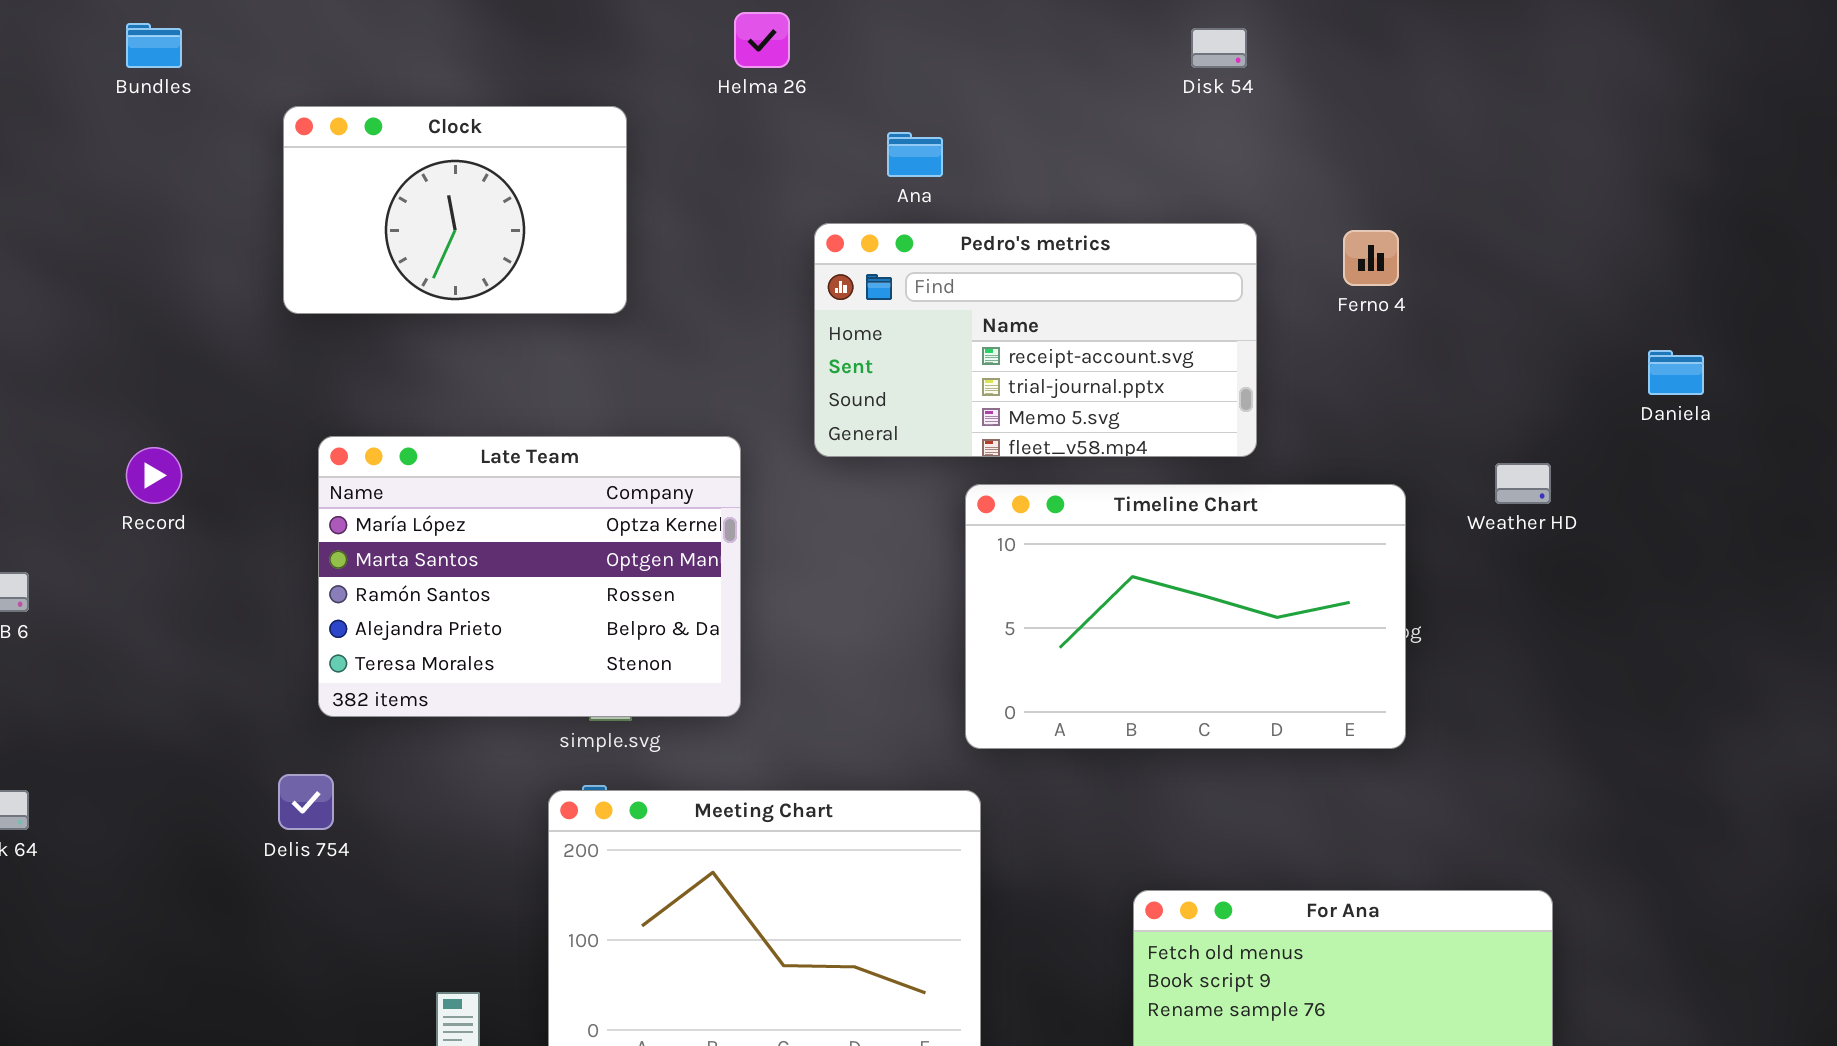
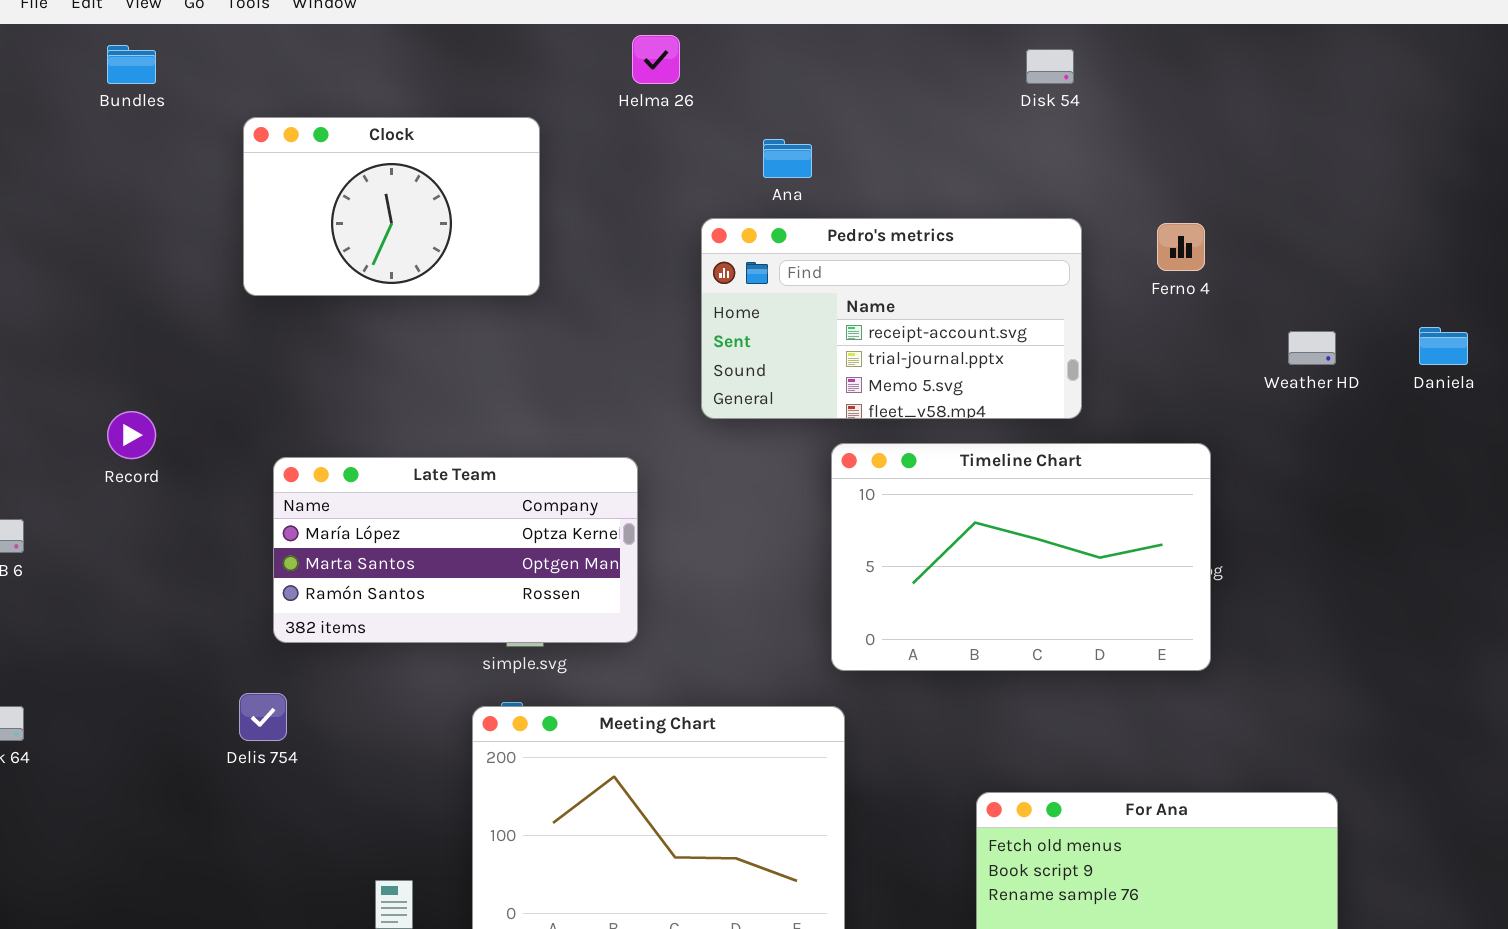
Late Team: [318,436,741,717] -> [273,457,638,643], resized
Weather HD: [1495,463,1551,504] -> [1288,331,1336,365], moved

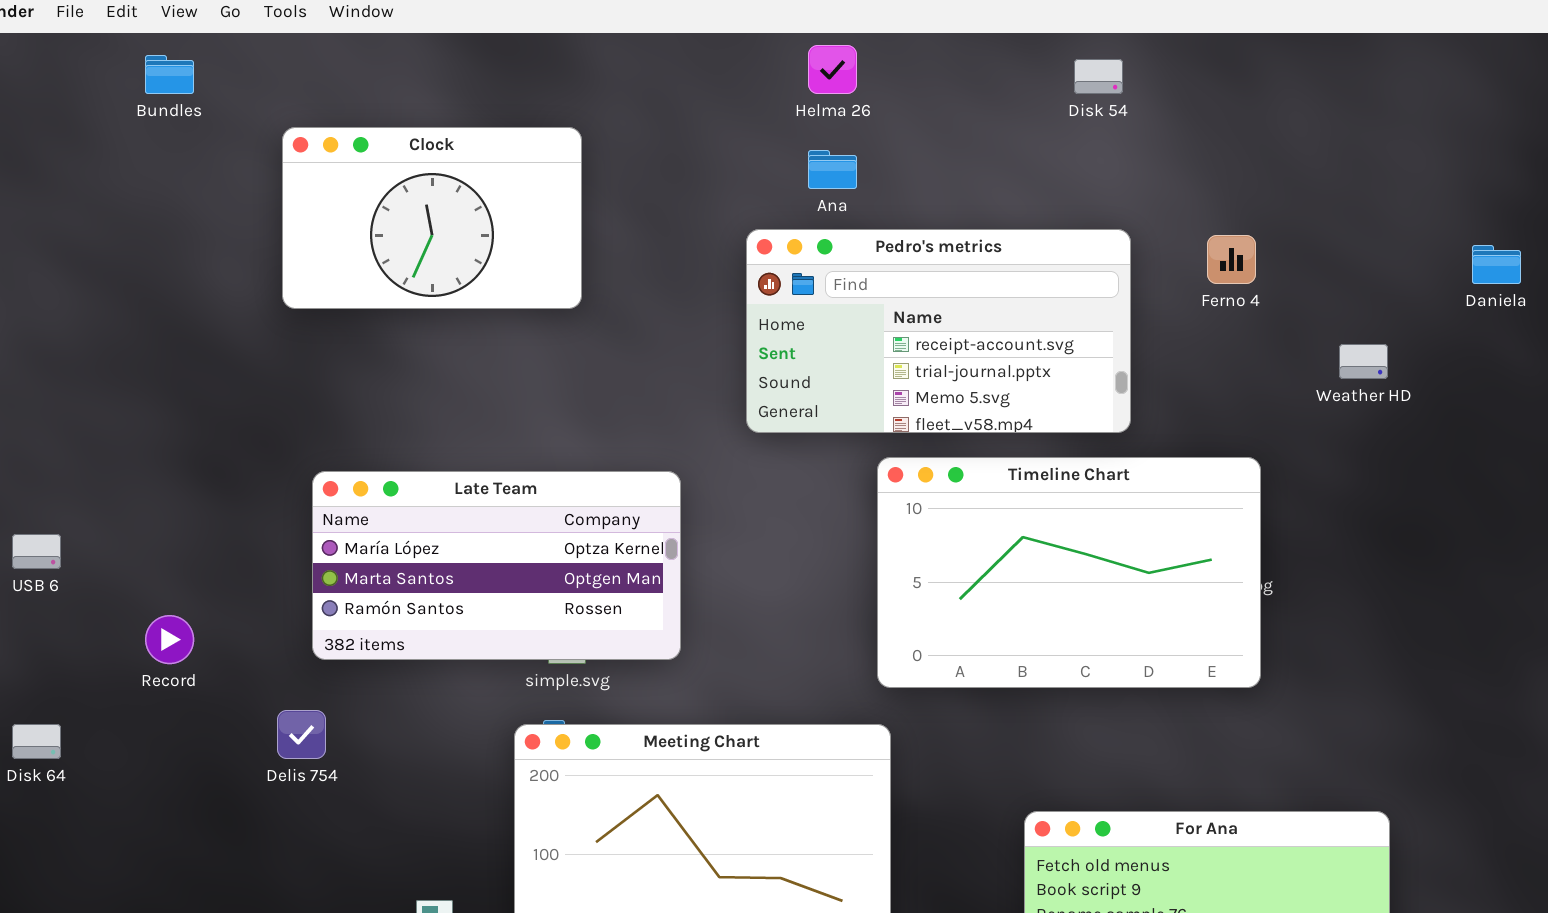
Helma 26: [632,35,680,84] -> [808,45,857,94], moved
Daniela: [1419,327,1468,365] -> [1472,245,1521,284], moved
Record: [107,411,156,459] -> [145,615,194,664], moved

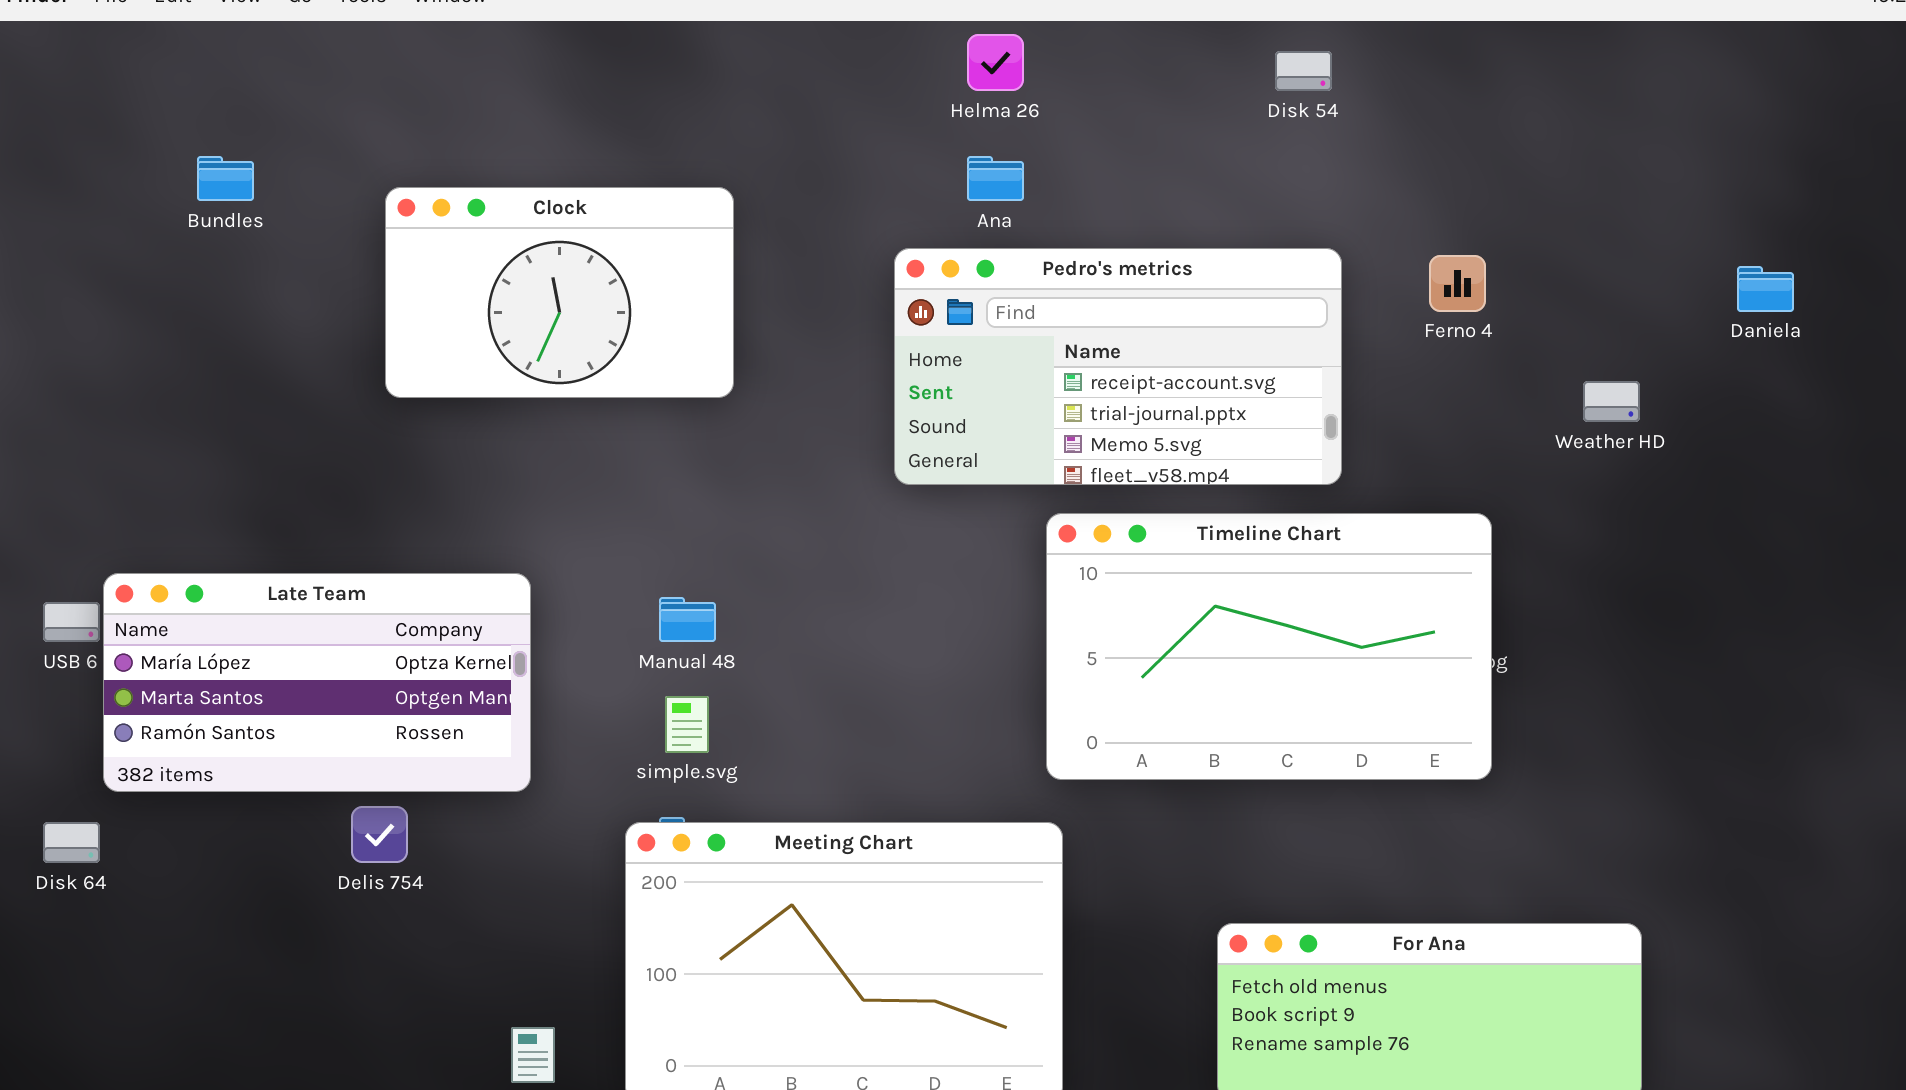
Bundles: [145,55,194,94] -> [197,156,254,201], moved
Clock: [282,127,582,309] -> [385,187,734,398], moved
Late Team: [312,471,681,660] -> [103,573,531,792], moved

